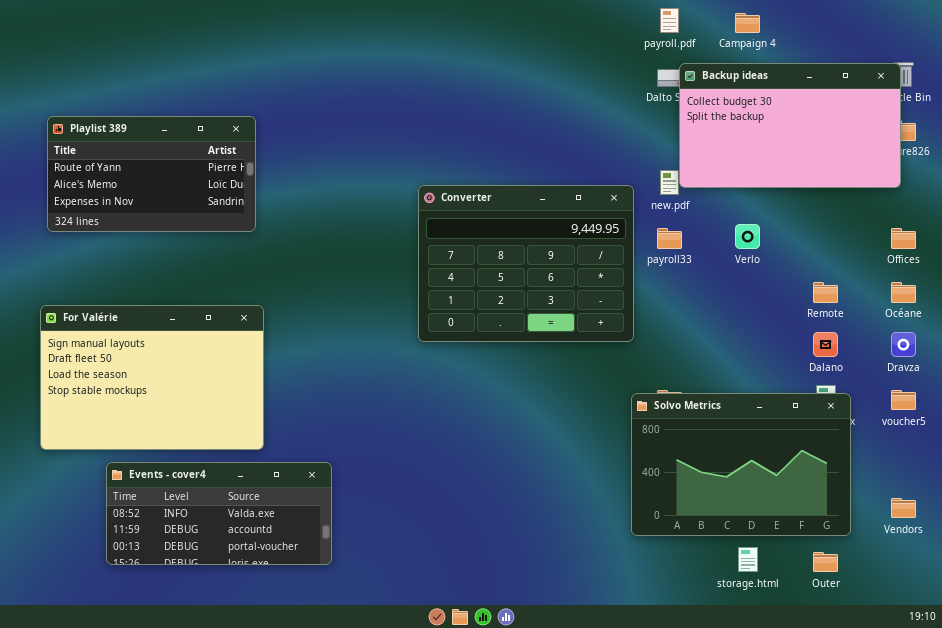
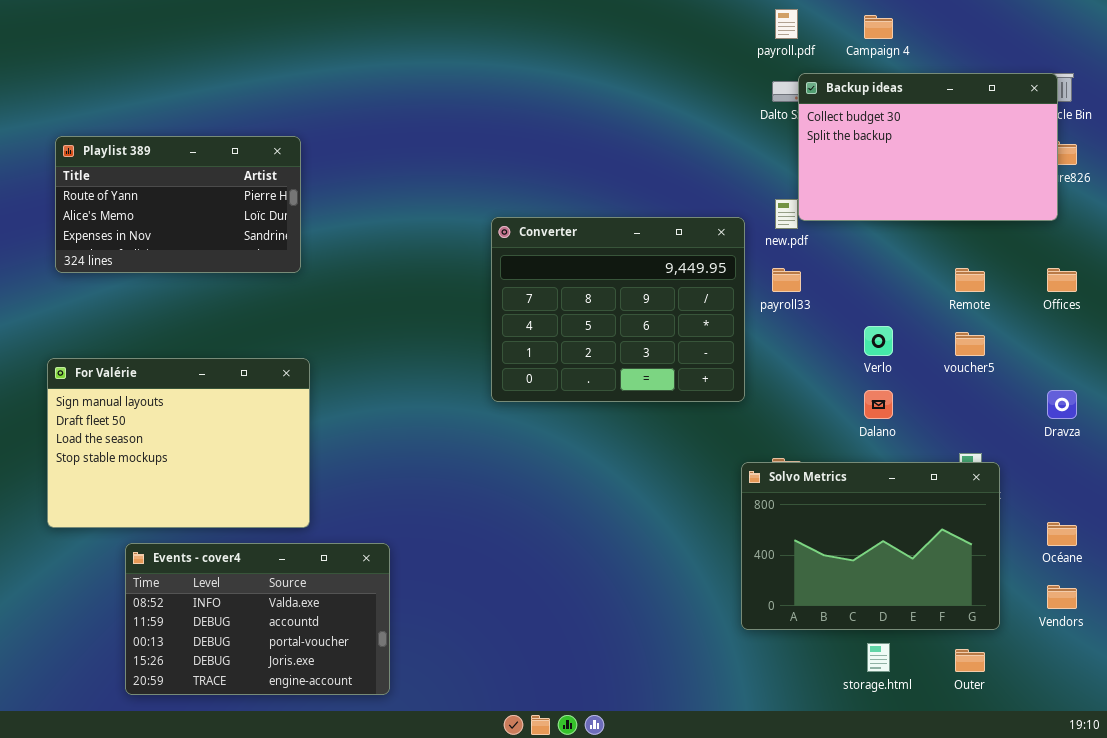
Verlo: [735,224,760,249] -> [864,326,893,356], moved
Remote: [813,282,838,303] -> [955,268,985,292], moved
Océane: [891,282,916,303] -> [1047,522,1077,546], moved
Dalano: [813,332,838,357] -> [864,390,893,419], moved
voucher5: [891,390,916,410] -> [955,332,985,356], moved
Events - cover4: [106,462,332,565] -> [125,543,390,695], resized

